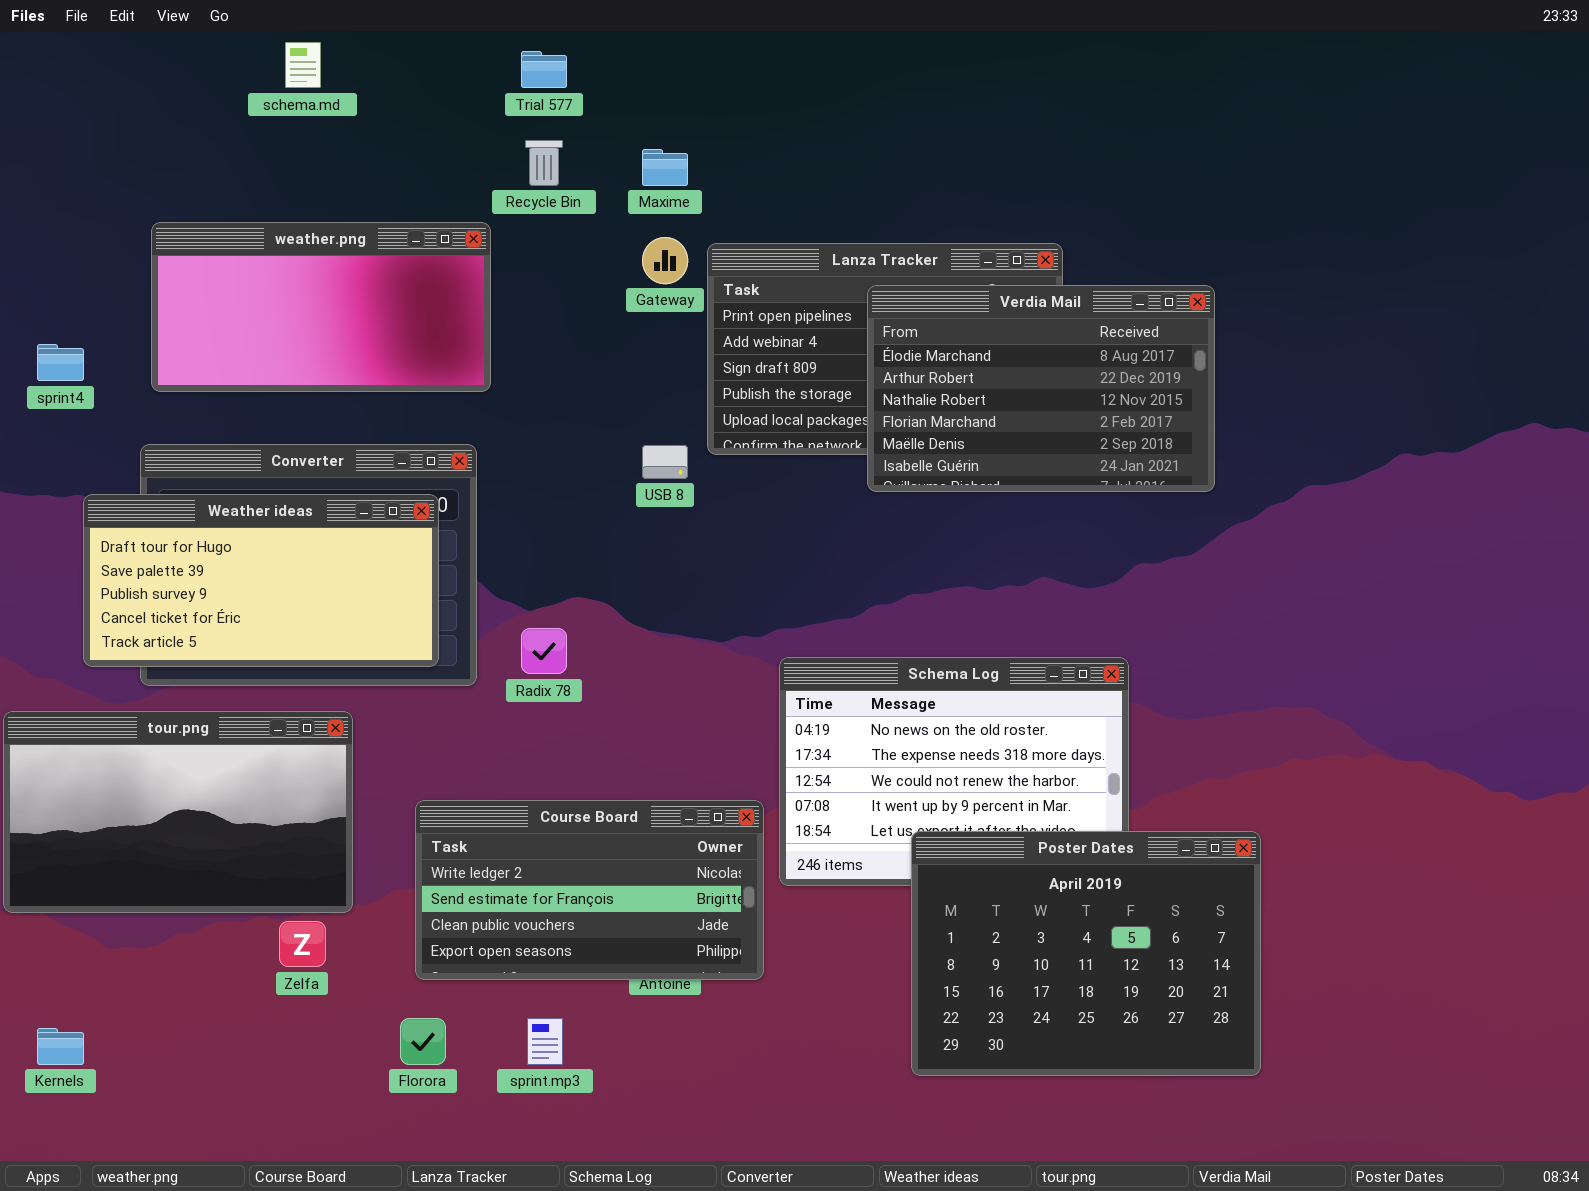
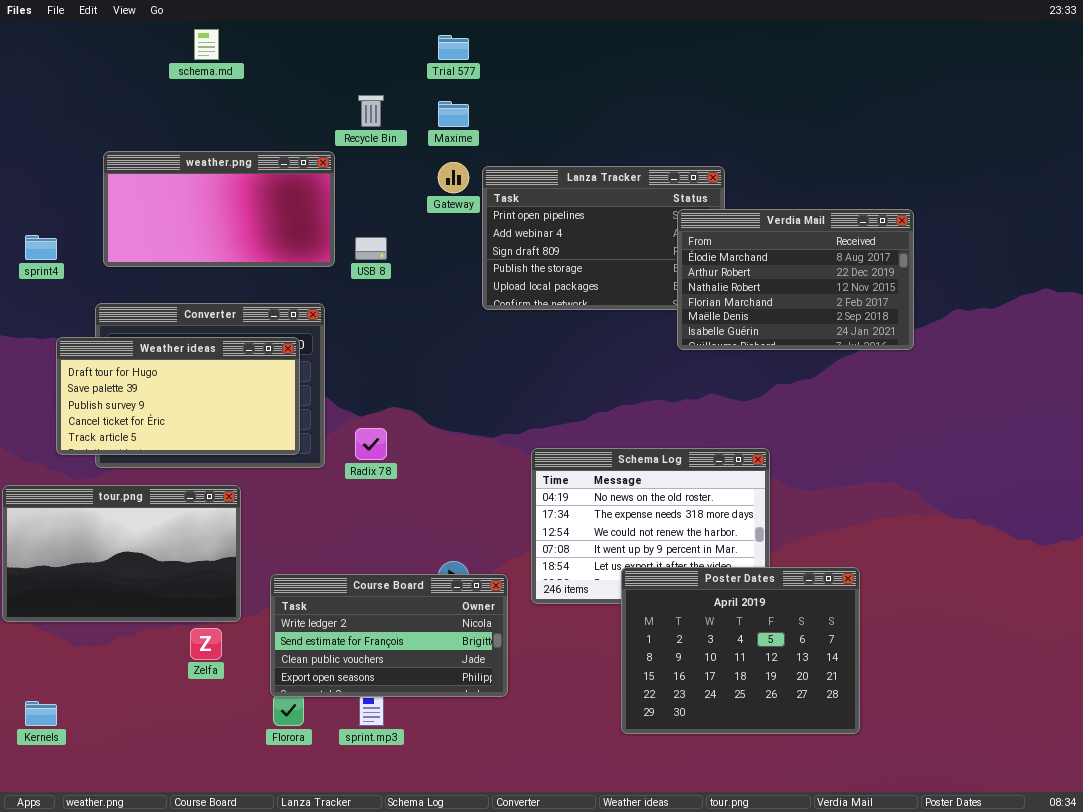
Trial 577: [521,51,567,88] -> [438,35,469,60], moved
Verdia Mail: [867,285,1215,492] -> [677,209,914,350], moved
USB 8: [642,445,688,479] -> [355,237,387,260], moved
Course Board: [415,800,764,980] -> [270,574,508,697], moved

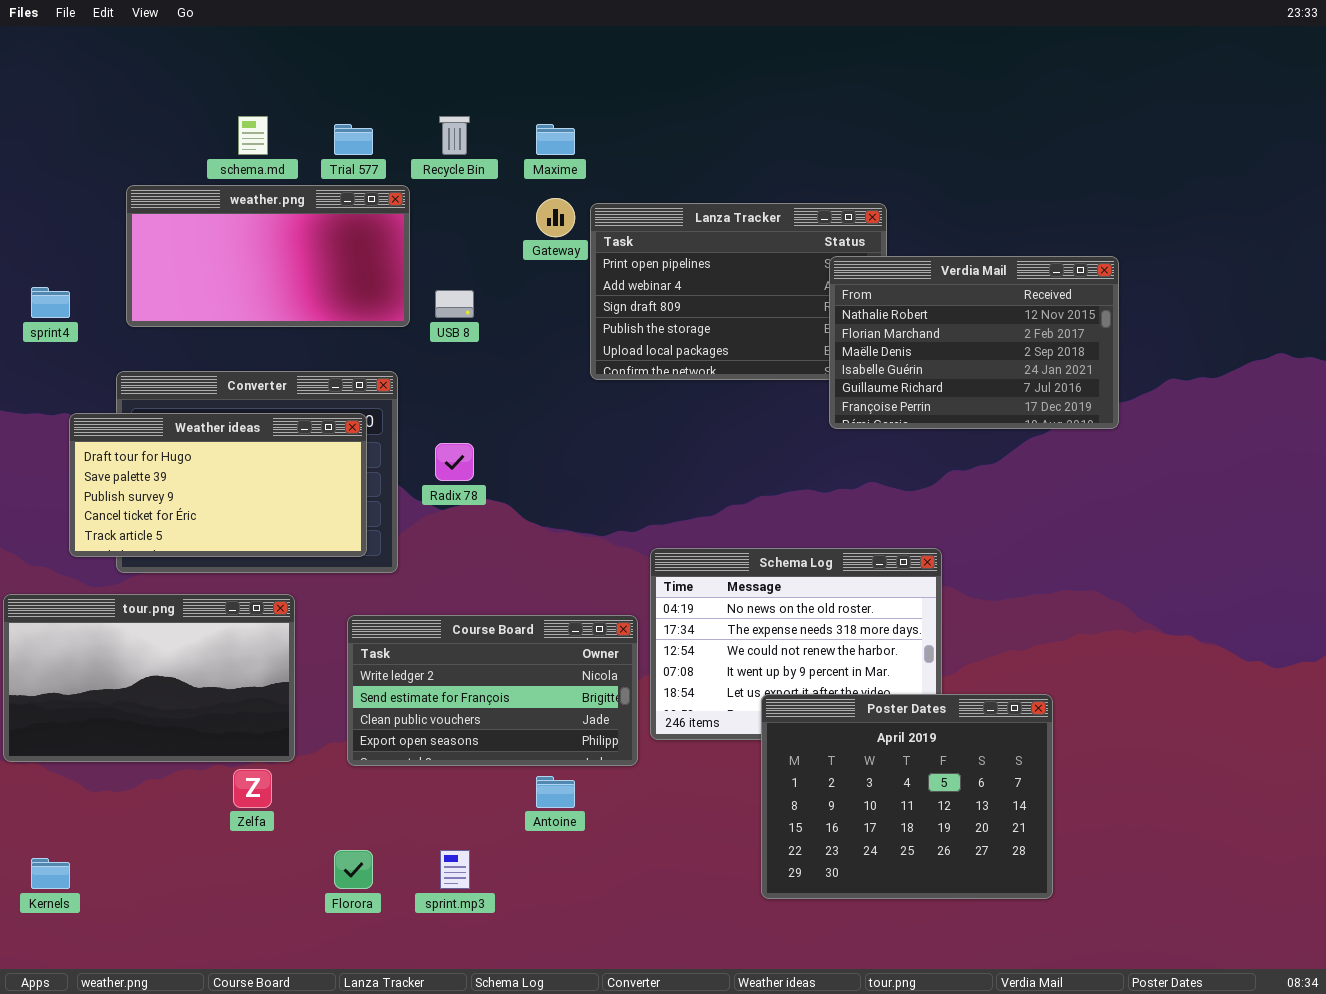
schema.md: [194,29,219,60] -> [238,116,268,155], moved
Trial 577: [438,35,469,60] -> [334,124,373,155], moved
Verdia Mail: [677,209,914,350] -> [829,256,1119,429], scrolled down 2 rows
Radix 78: [355,428,387,460] -> [435,443,474,481], moved
Course Board: [270,574,508,697] -> [347,615,638,766], moved

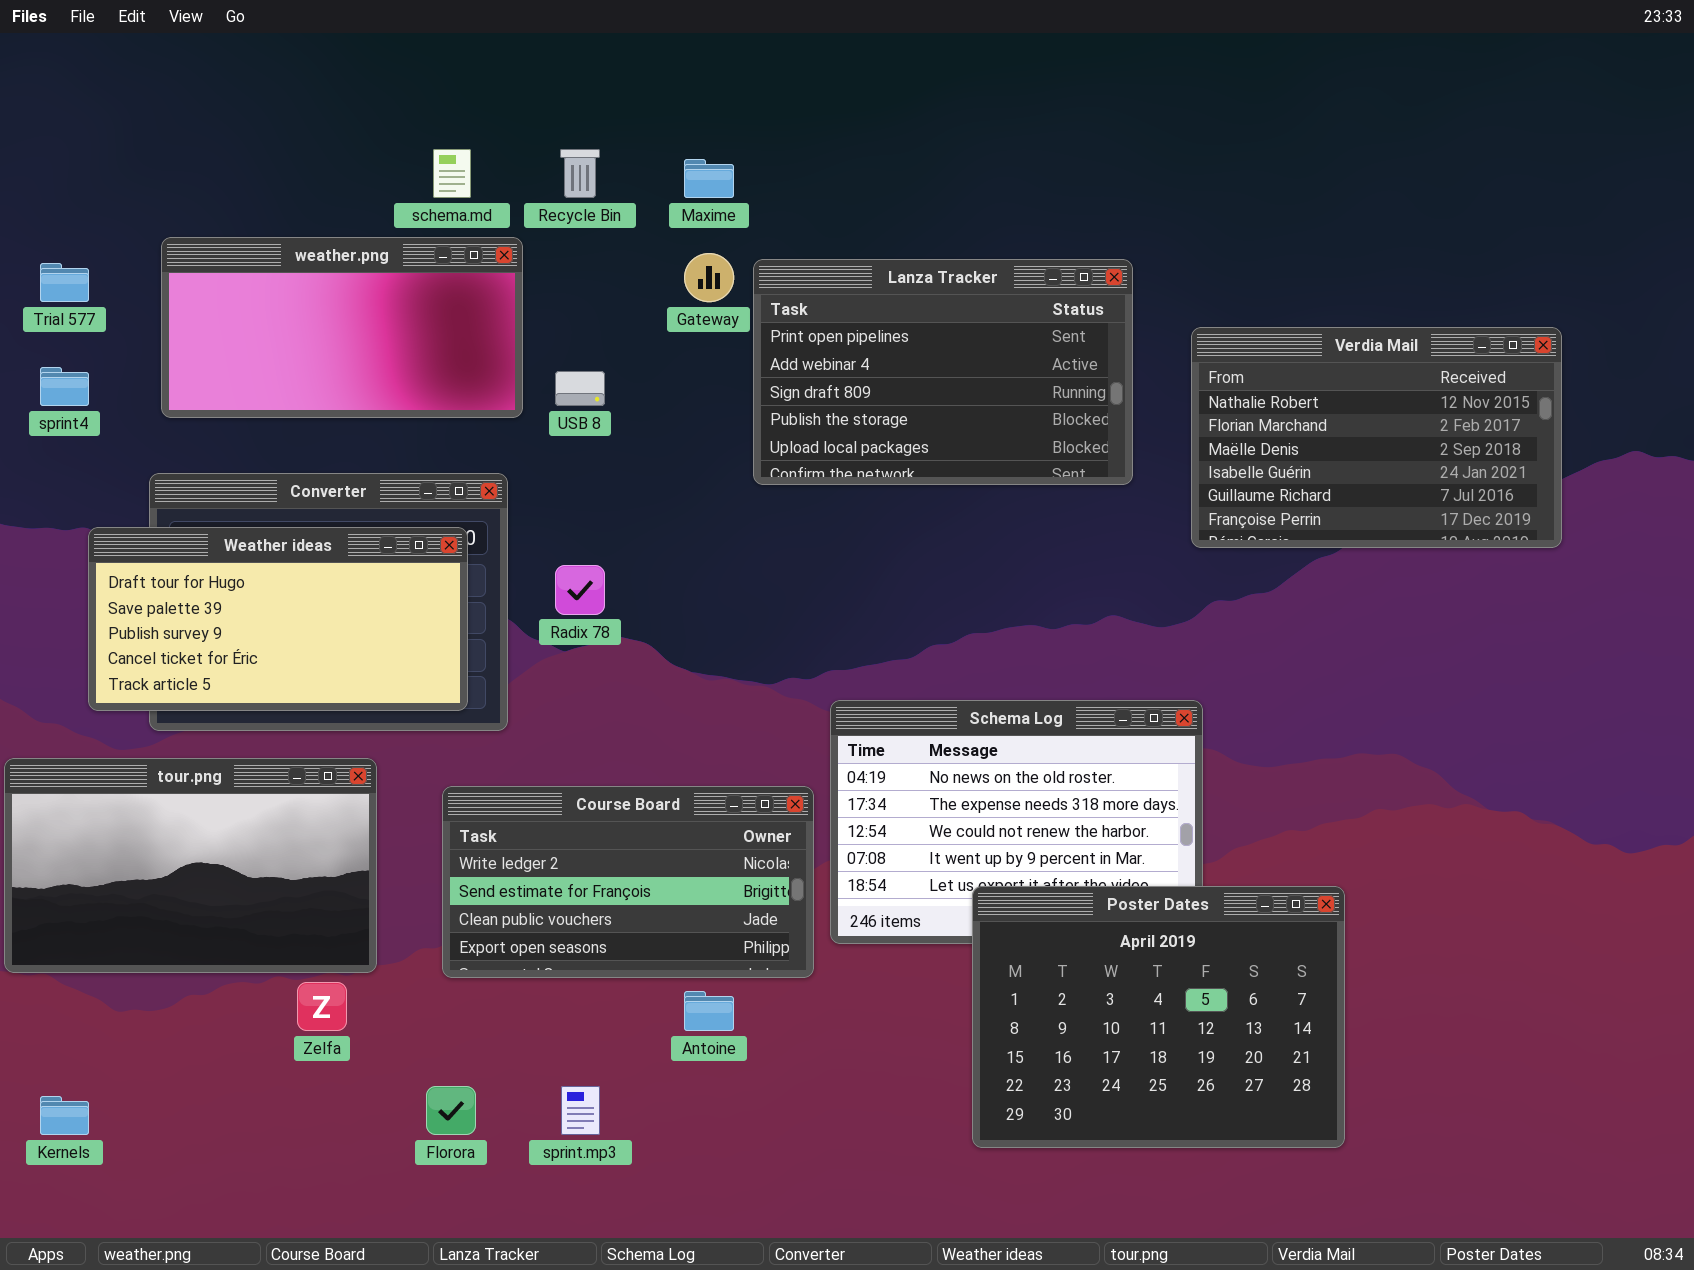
schema.md: [238,116,268,155] -> [433,149,471,198], moved
Trial 577: [334,124,373,155] -> [40,263,89,302], moved
Verdia Mail: [829,256,1119,429] -> [1191,327,1562,548], moved

